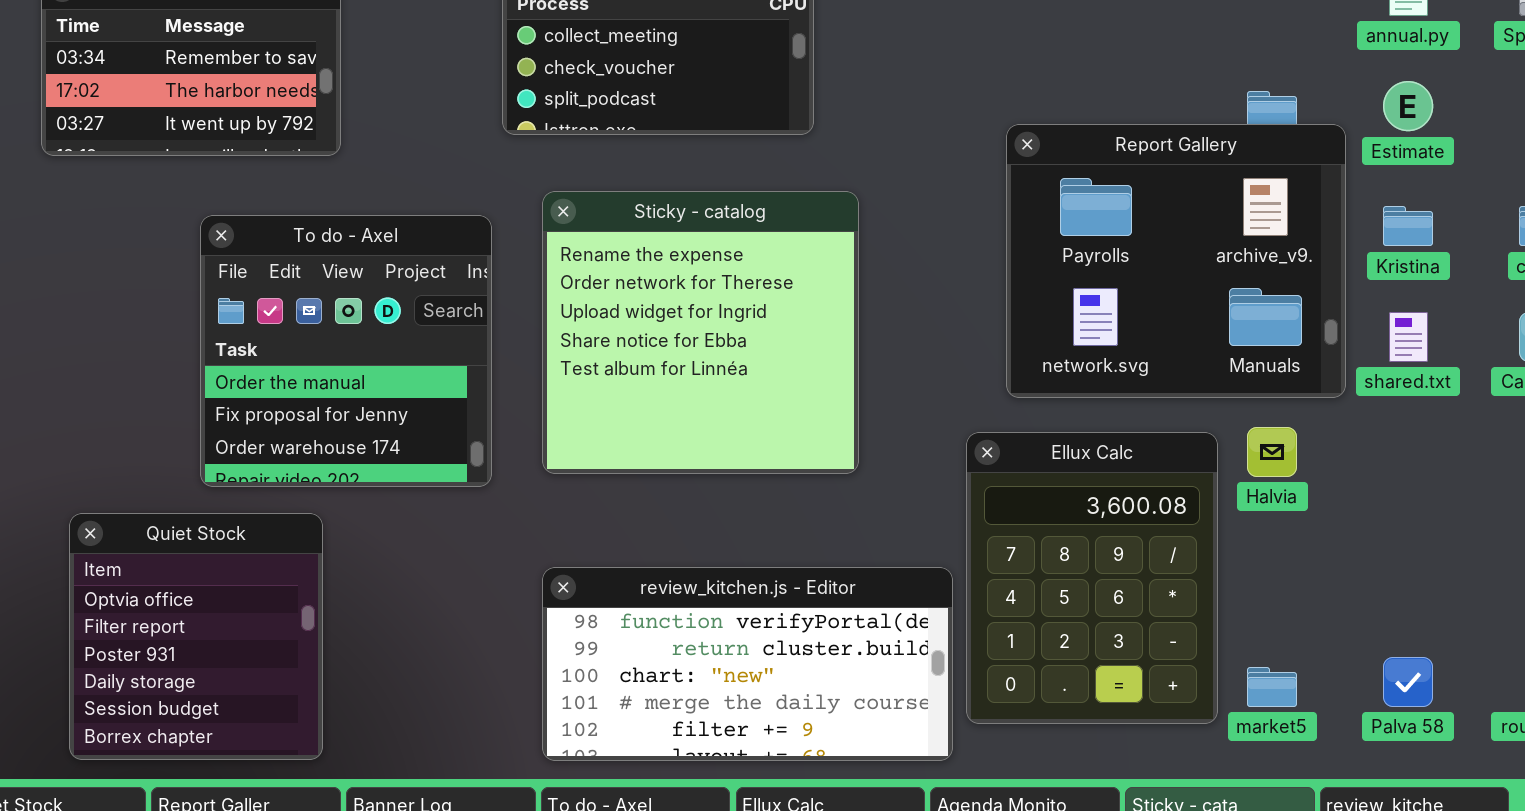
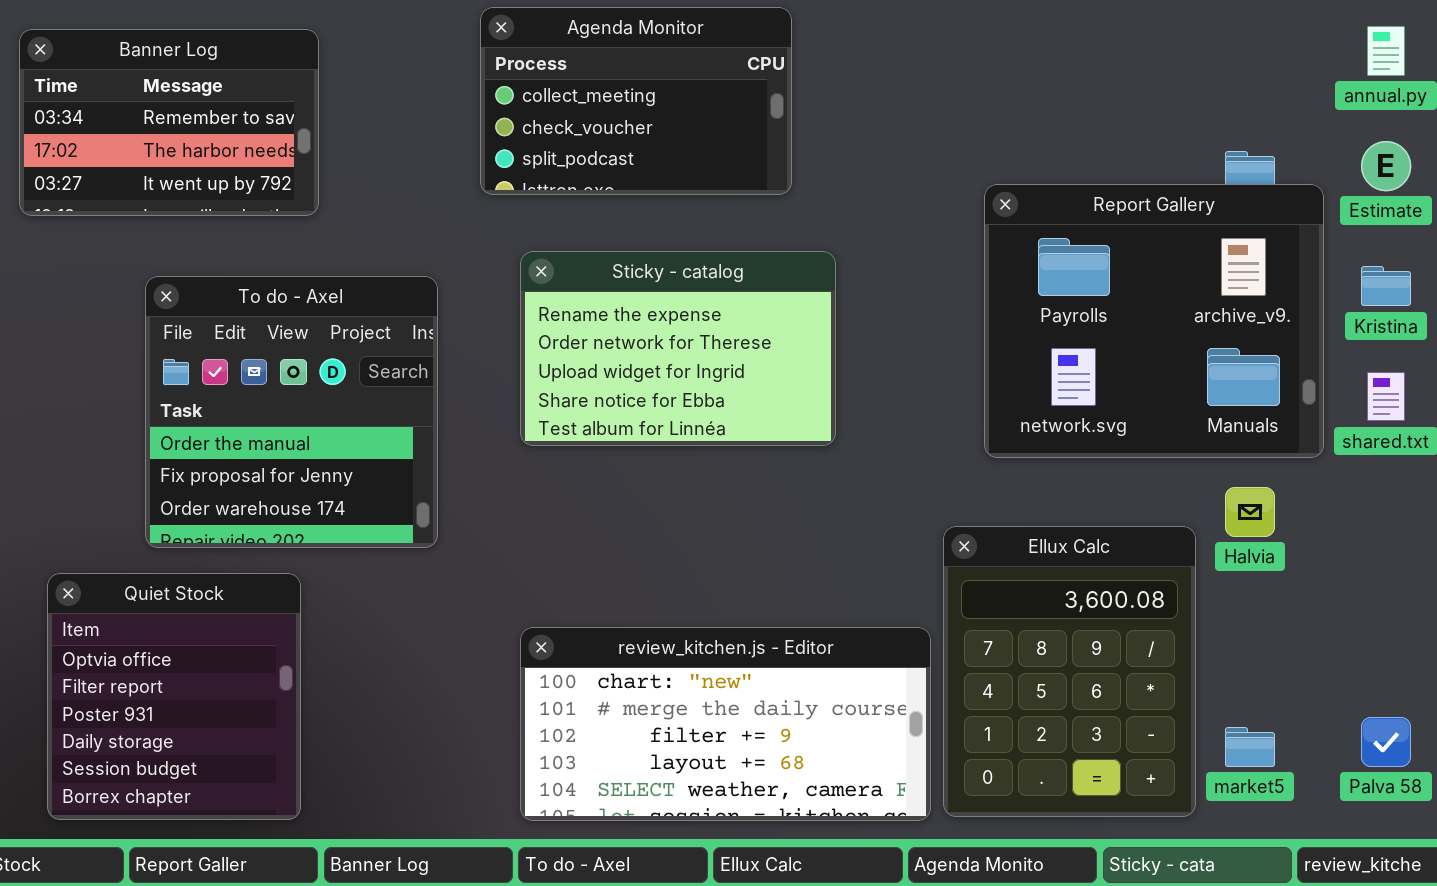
Sticky - catalog: [542,191,859,474] -> [520,251,836,446], resized
To do - Axel: [200,215,492,487] -> [145,276,438,548], moved
Ellux Calc: [966,432,1218,724] -> [943,526,1196,817], moved
review_kitchen.js - Editor: [542,567,953,761] -> [520,627,931,821], scrolled down 2 rows

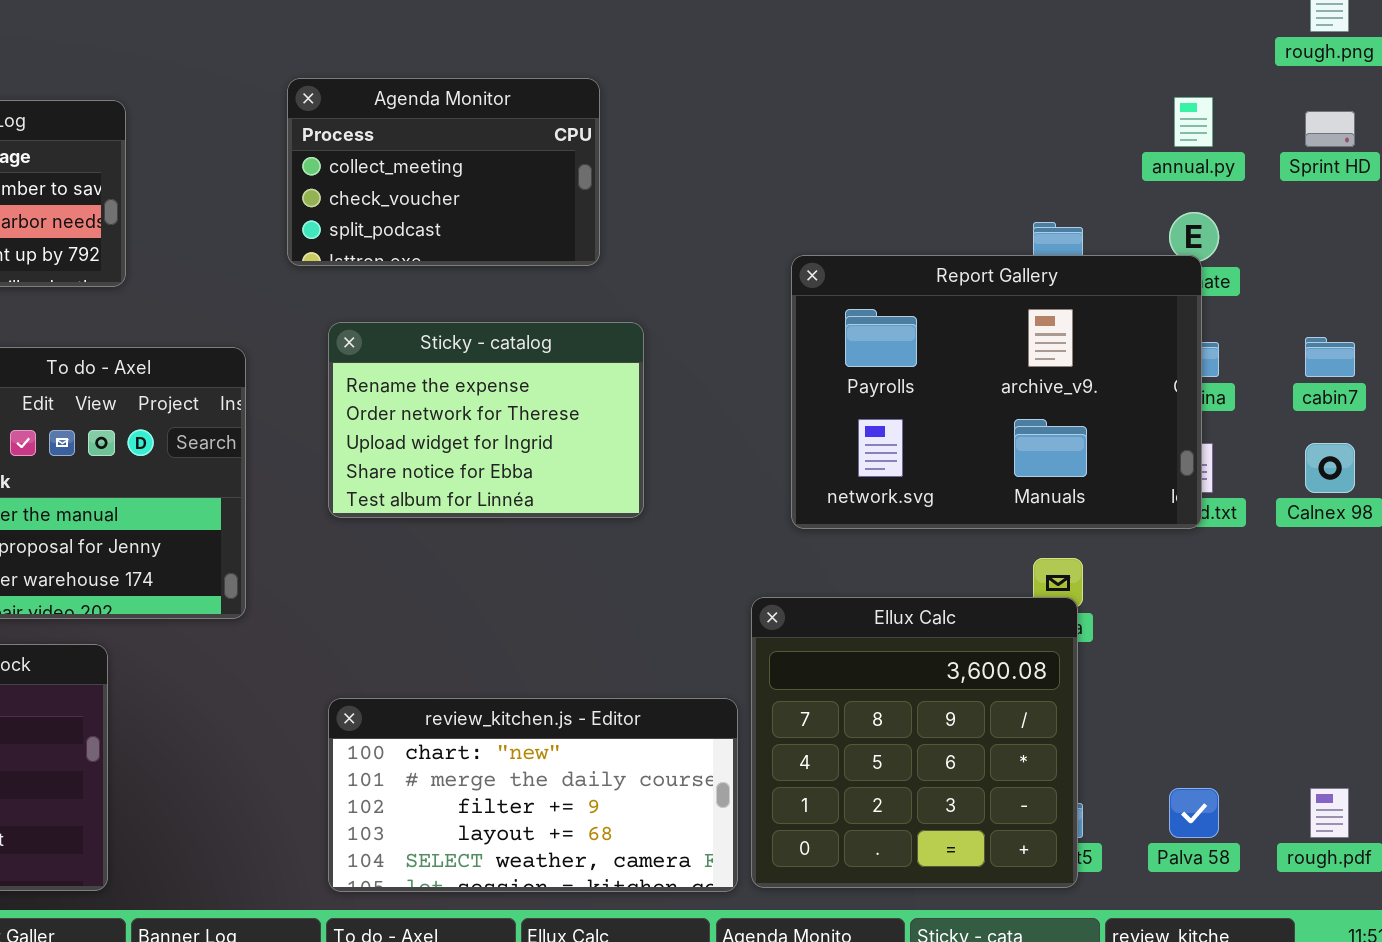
Report Gallery: [984,184,1324,458] -> [791,255,1202,529], resized
Ellux Calc: [943,526,1196,817] -> [751,597,1078,888], resized

